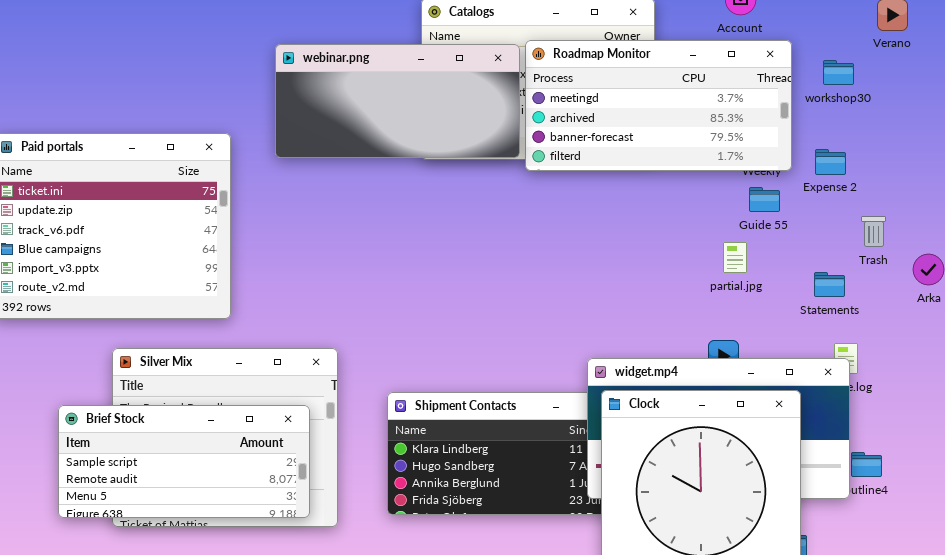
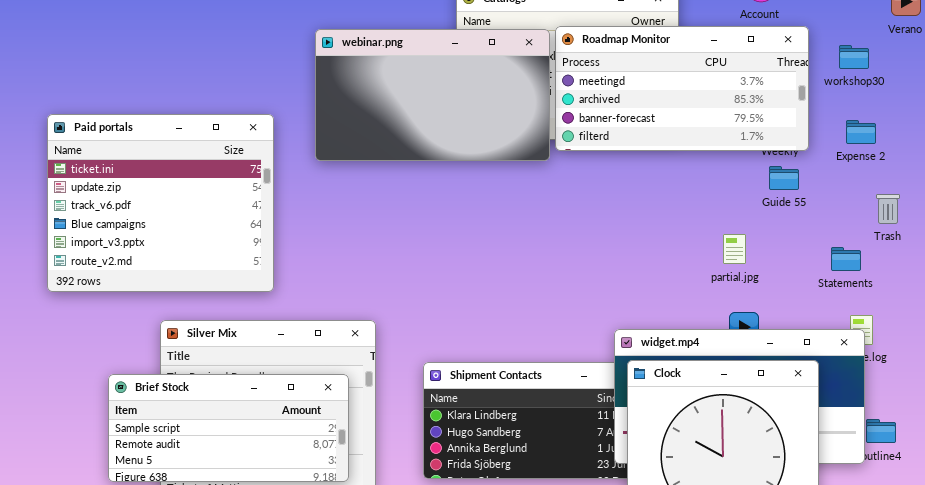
webinar.png: [275,44,520,158] -> [315,29,550,161], resized
Expense 2: [815,149,846,175] -> [846,120,876,144], moved
partial.jpg: [723,242,747,273] -> [723,234,746,264], moved

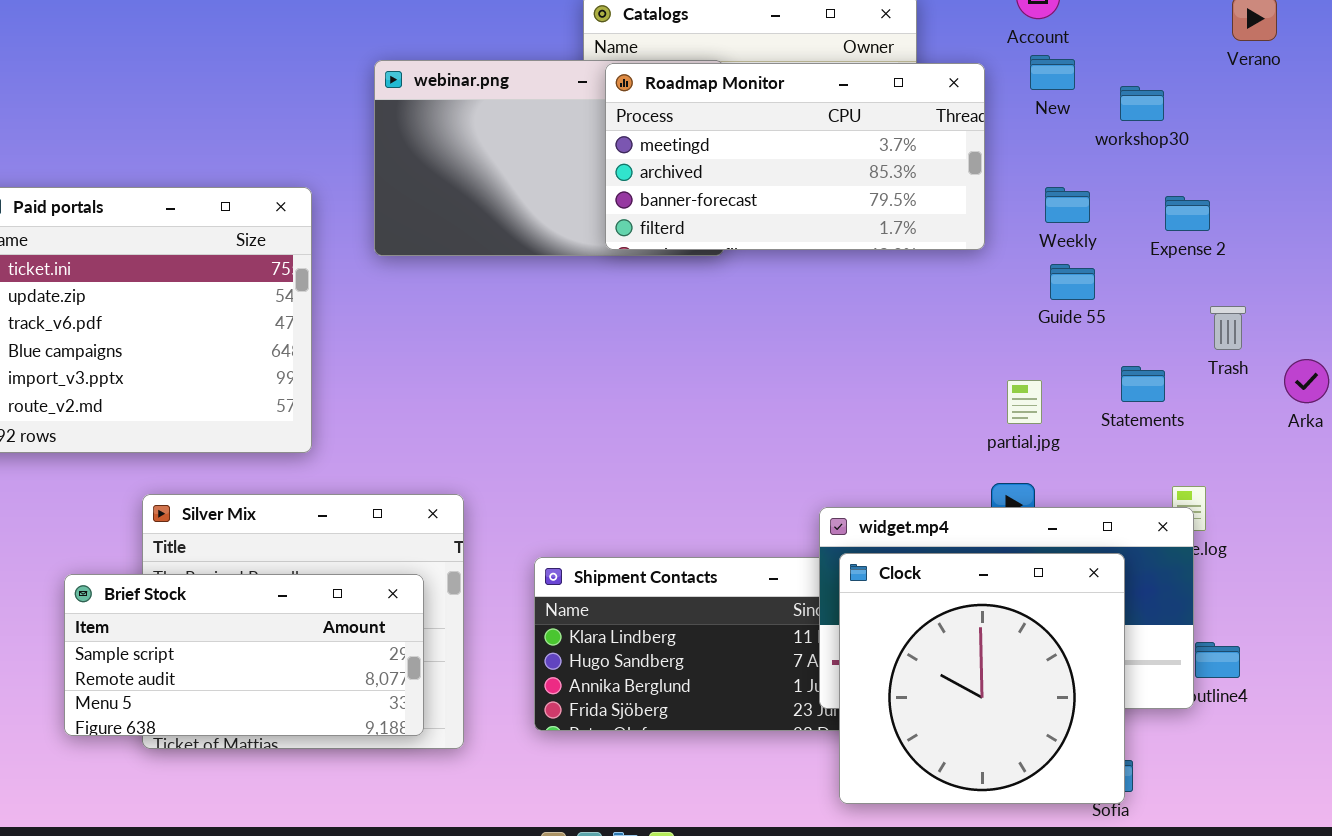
Roadmap Monitor: [555,26,809,151] -> [605,63,985,250], moved
workshop30: [839,45,869,69] -> [1120,86,1164,121], moved
partial.jpg: [723,234,746,264] -> [1007,380,1042,424], moved
Statements: [831,247,861,271] -> [1121,366,1165,402], moved

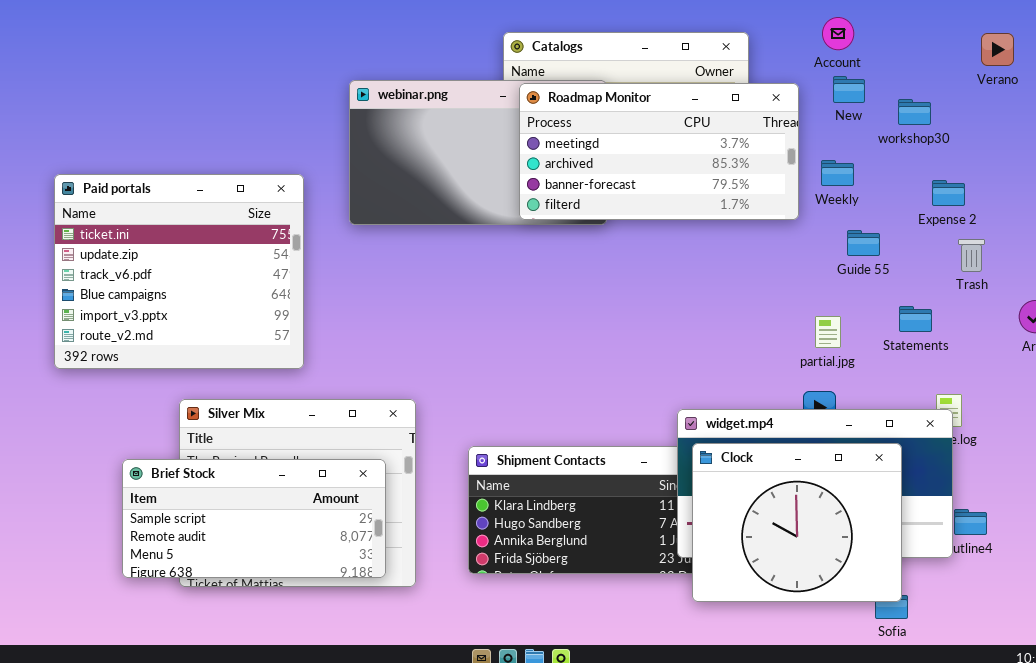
Weekly: [1045,187,1090,223] -> [821,160,854,186], moved
Trash: [1210,306,1246,350] -> [958,239,985,272], moved
Clock: [839,553,1125,804] -> [692,443,902,602], resized

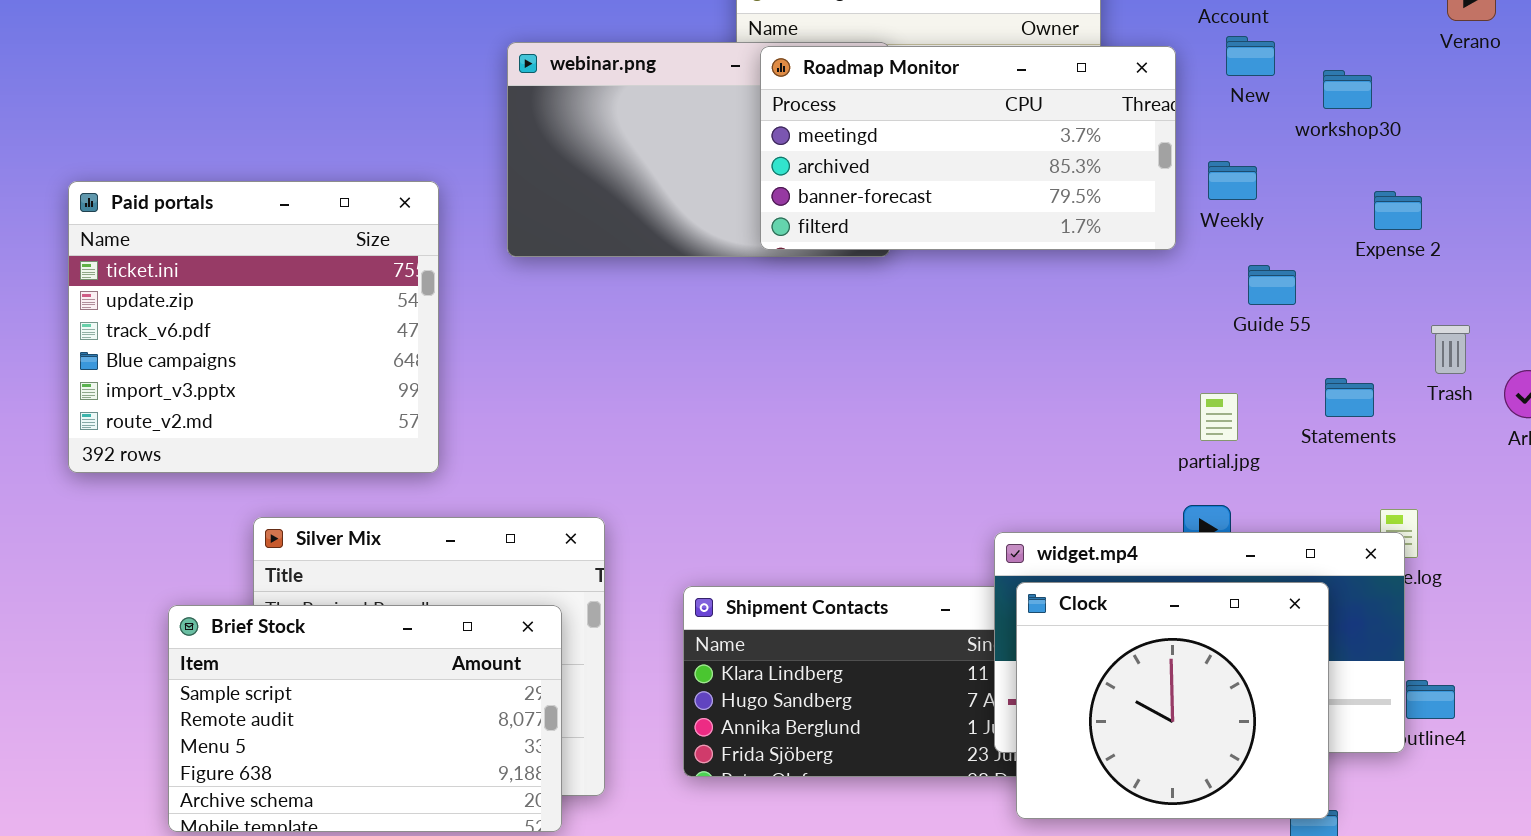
Trash: [958,239,985,272] -> [1431,325,1470,374], moved
Brief Stock: [122,459,386,578] -> [168,605,562,832], resized

